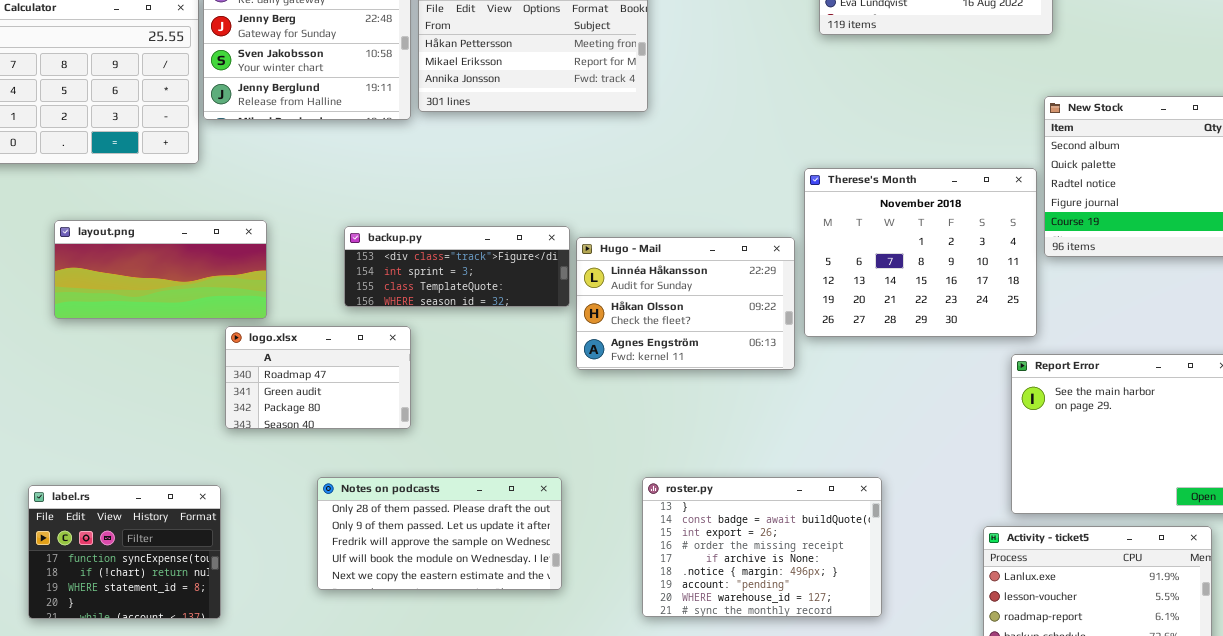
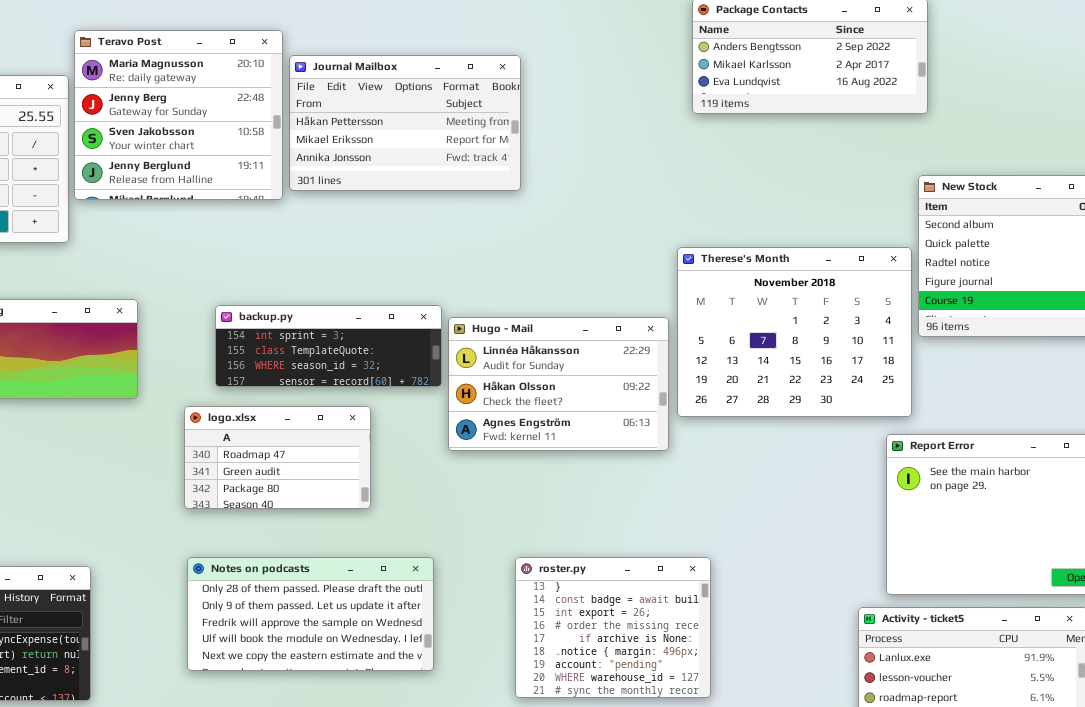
backup.py: [344,226,570,307] -> [215,305,442,387], scrolled down 1 row
logo.xlsx: [225,326,411,429] -> [184,406,371,509], moved
roster.py: [642,477,882,617] -> [515,557,711,698], resized

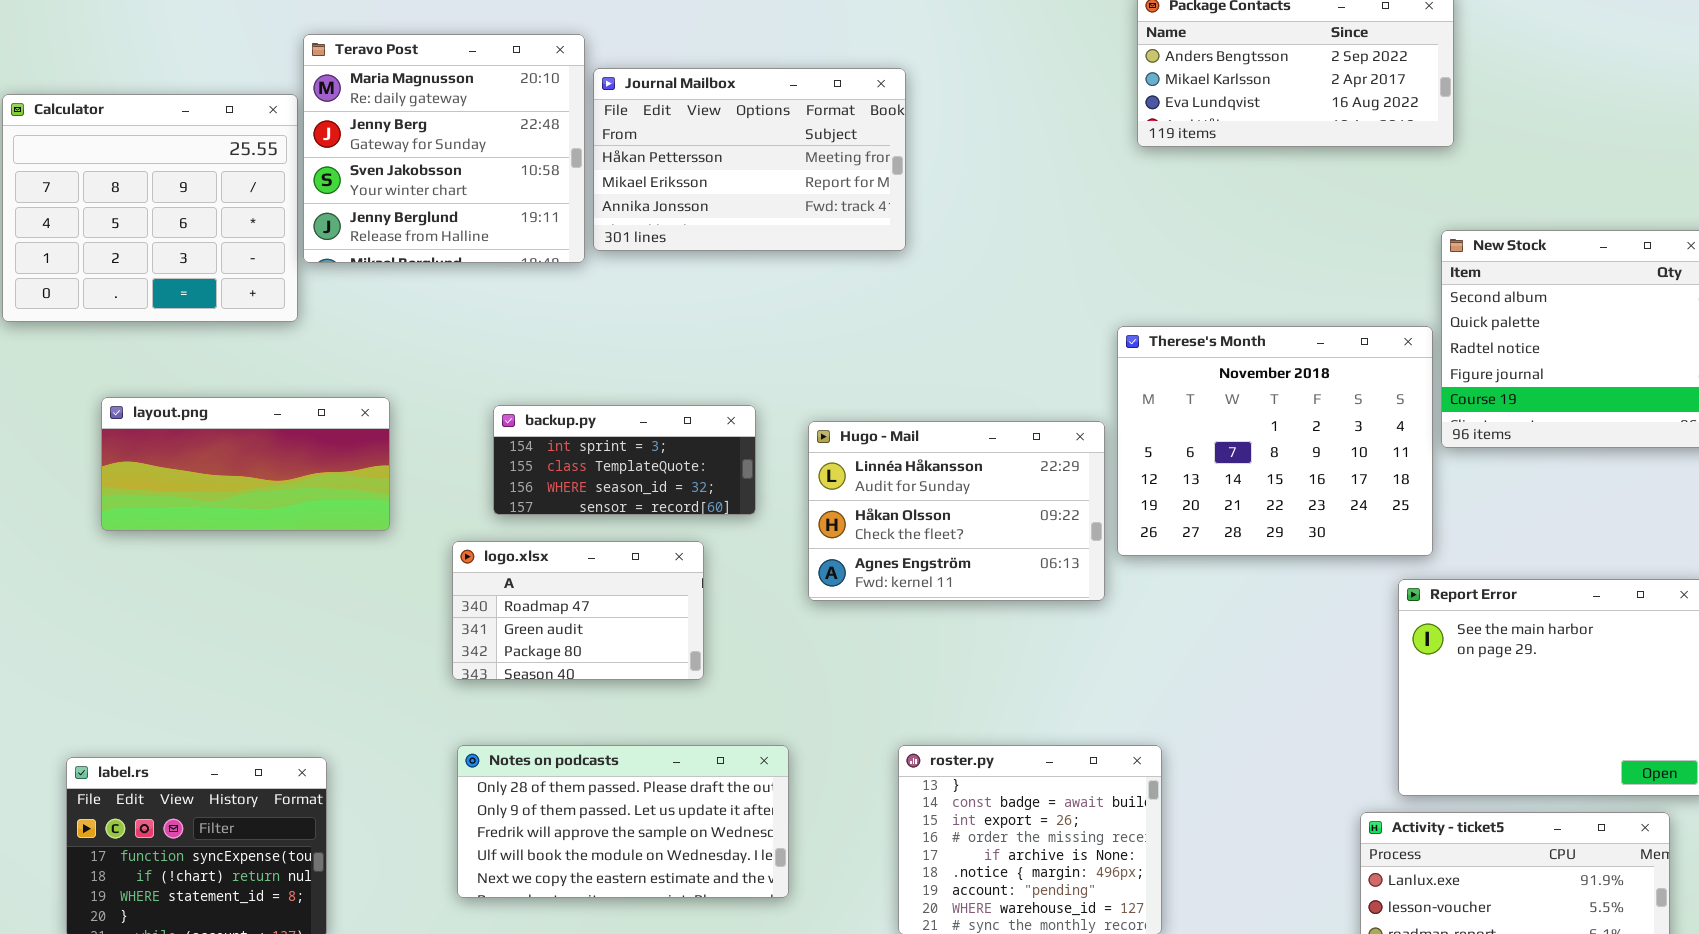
backup.py: [215,305,442,387] -> [493,405,756,515], resized

